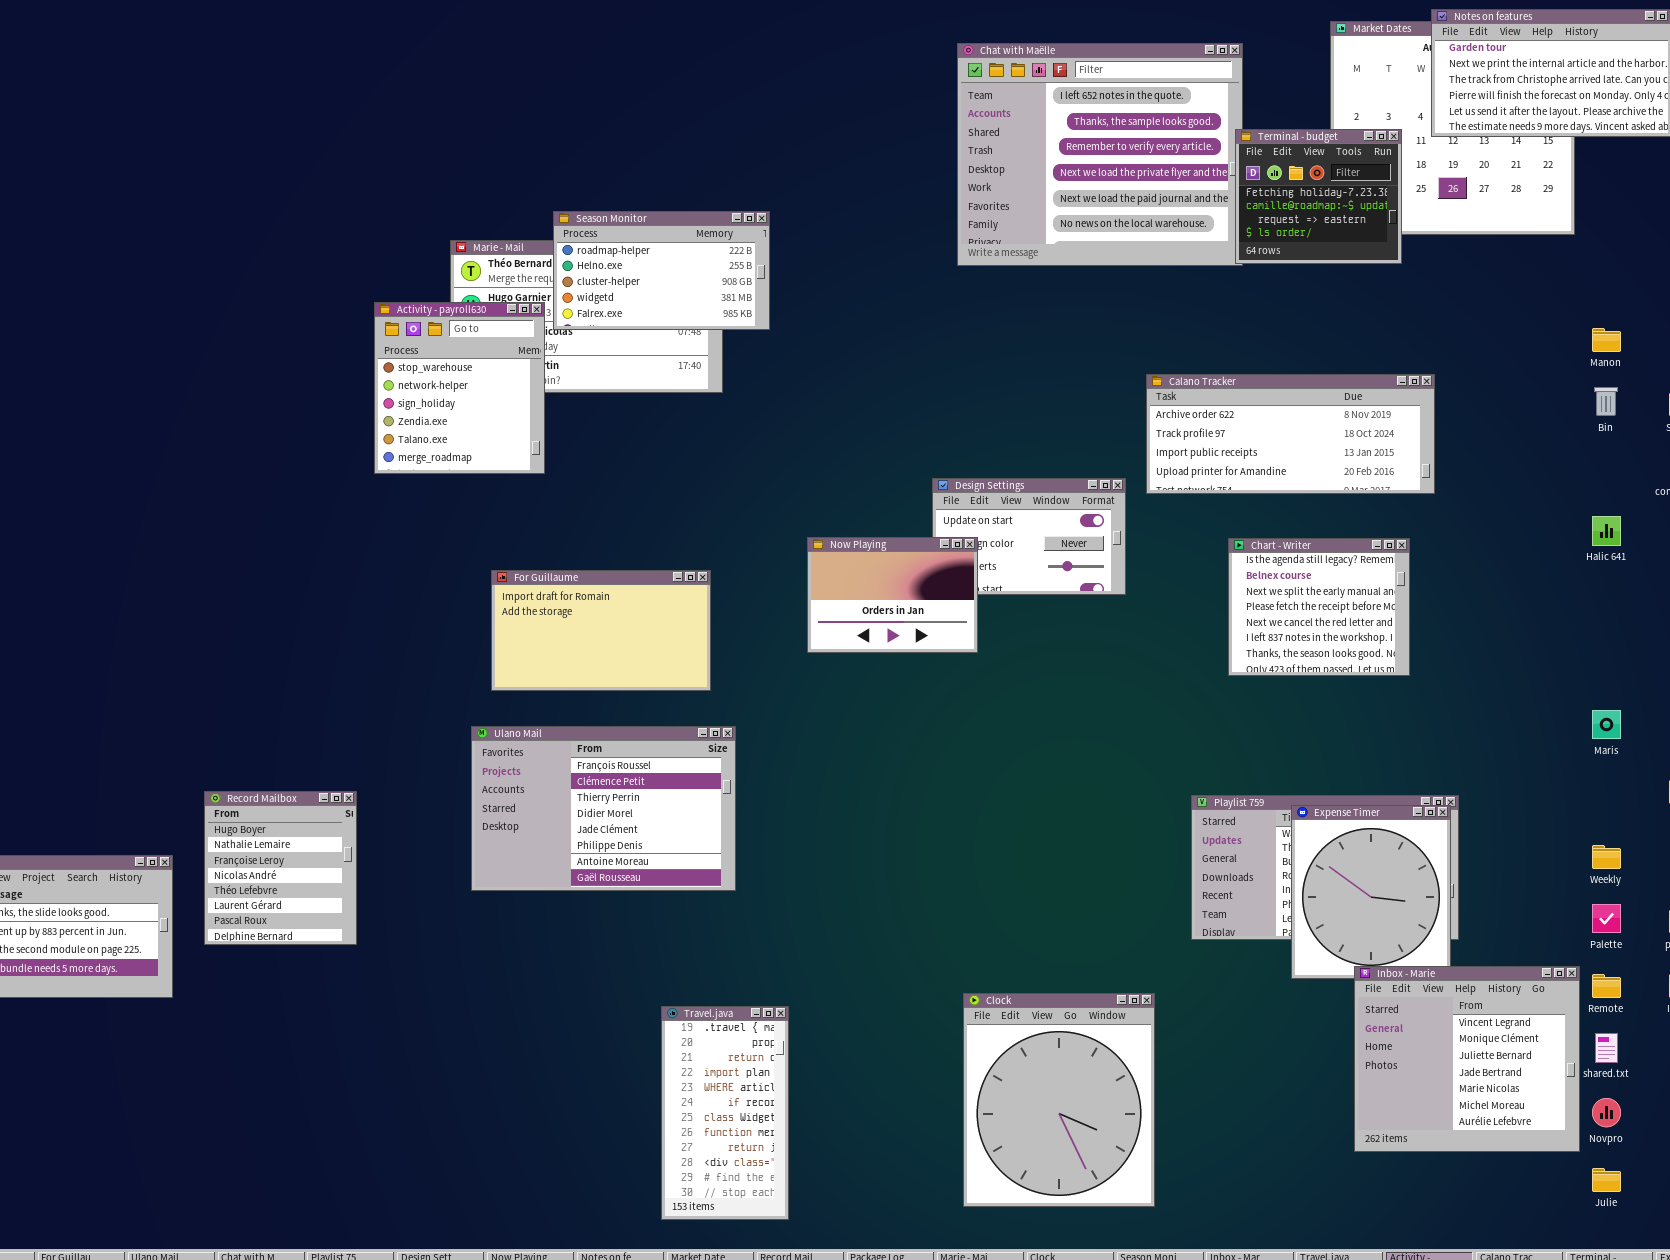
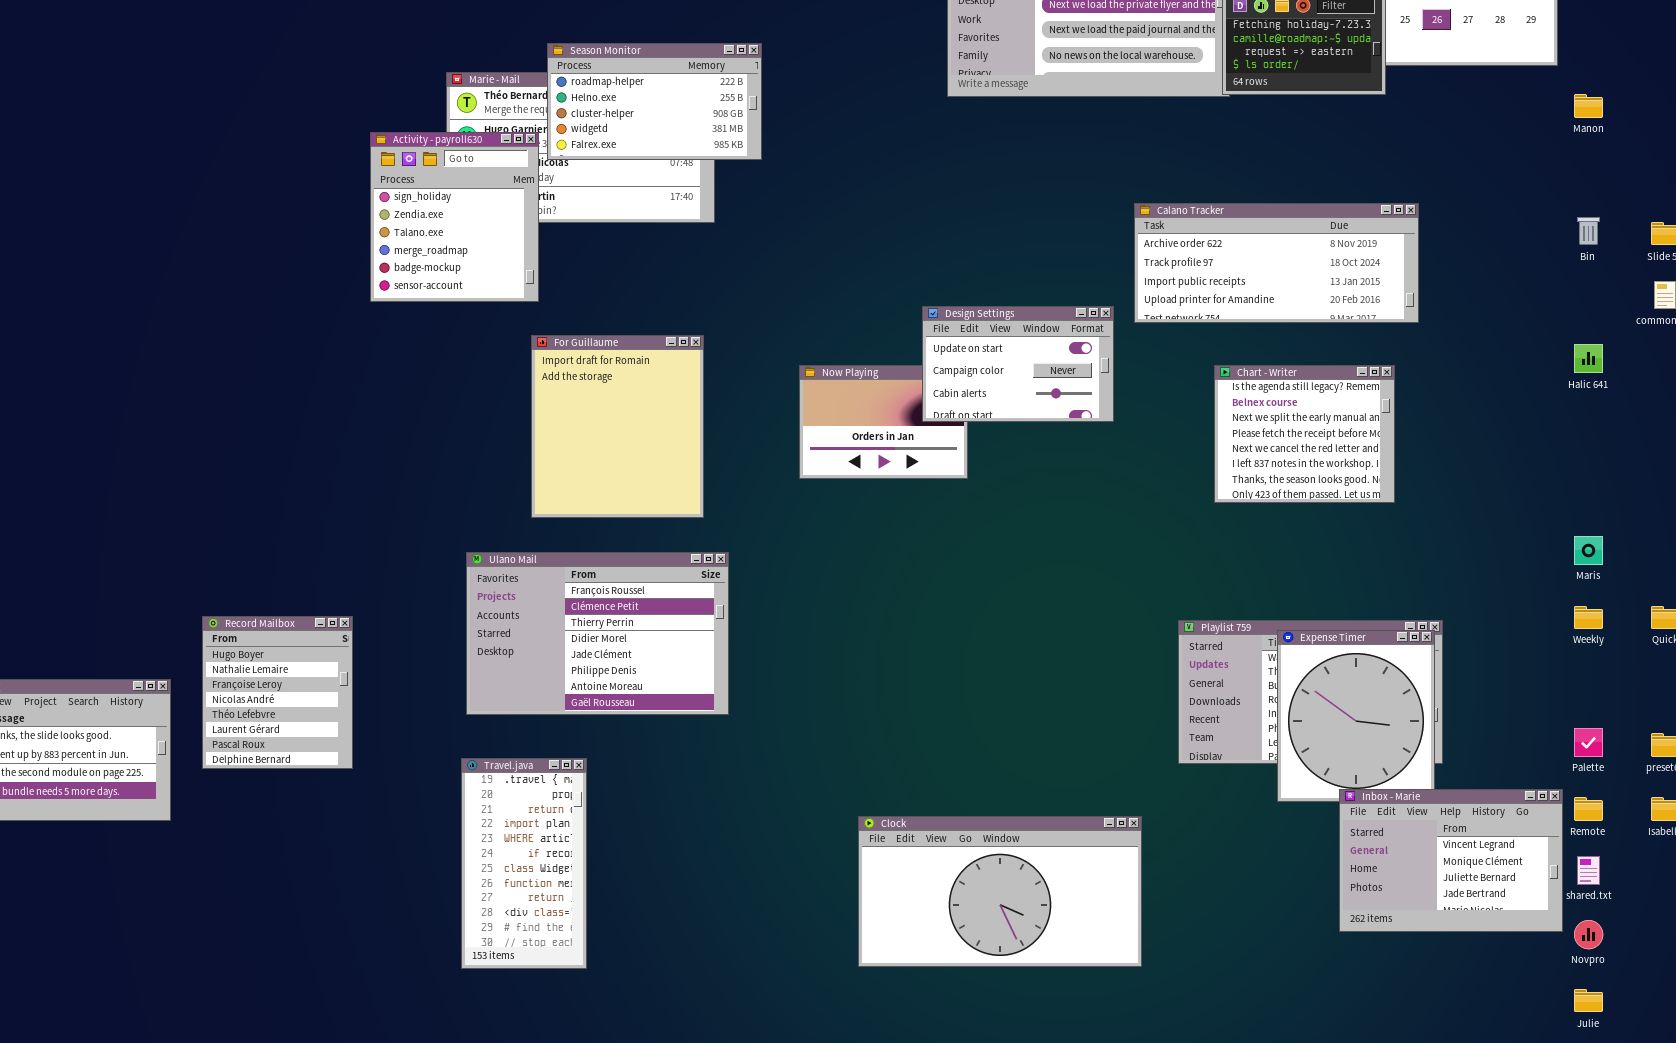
Activity - payroll630: [374,302,545,474] -> [370,132,539,302], scrolled down 2 rows
Manon: [1592,328,1621,352] -> [1574,94,1603,118], moved
Design Settings: [932,478,1126,595] -> [922,306,1114,422], raised
For Guillaume: [491,570,711,691] -> [531,335,704,518], resized
Weekly: [1592,845,1621,869] -> [1574,606,1603,629], moved
Inbox - Marie: [1354,966,1580,1152] -> [1339,789,1563,932], resized
Clock: [963,993,1155,1207] -> [858,816,1142,967], resized
Travel.java: [661,1006,789,1220] -> [461,758,587,969], moved

